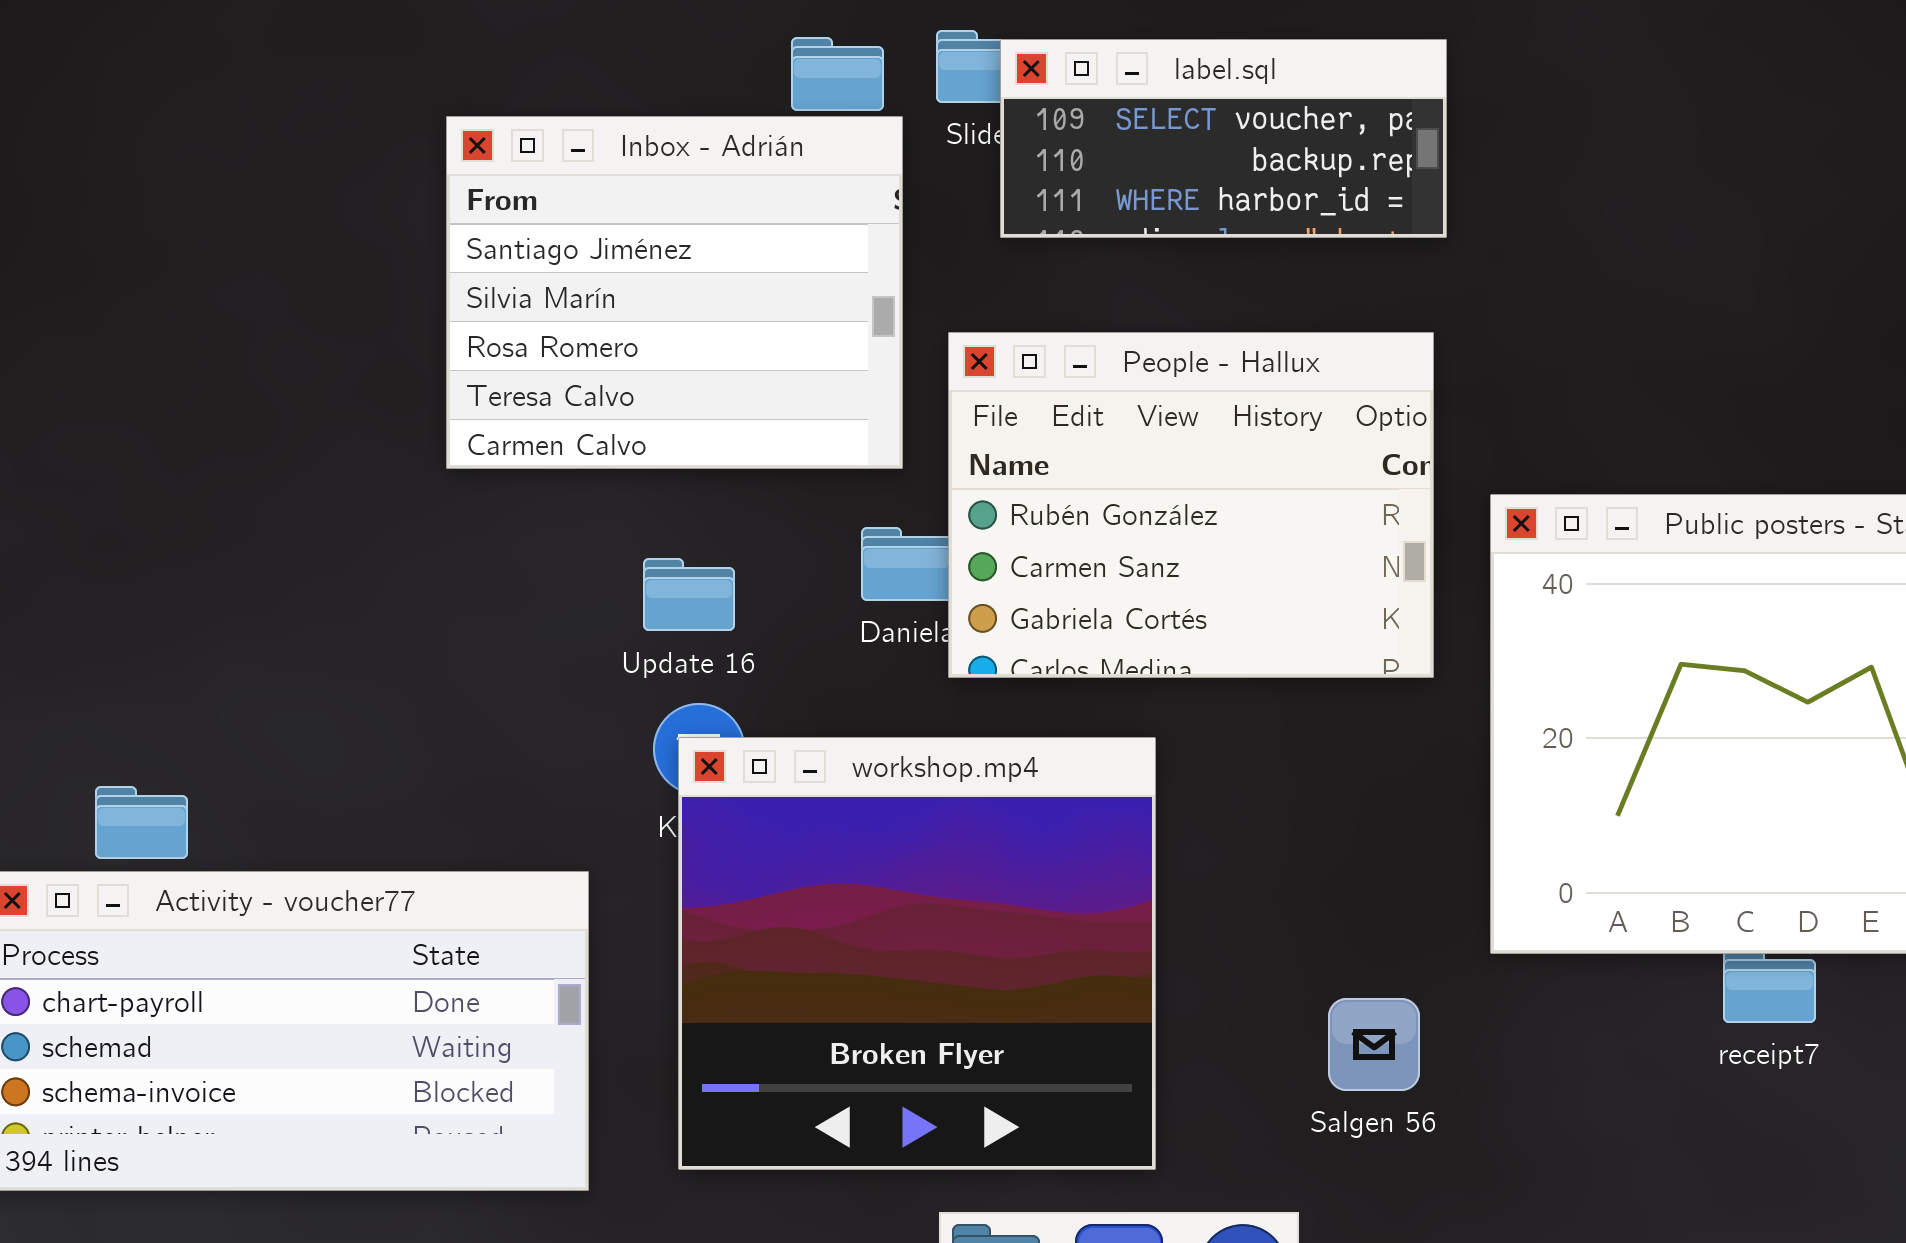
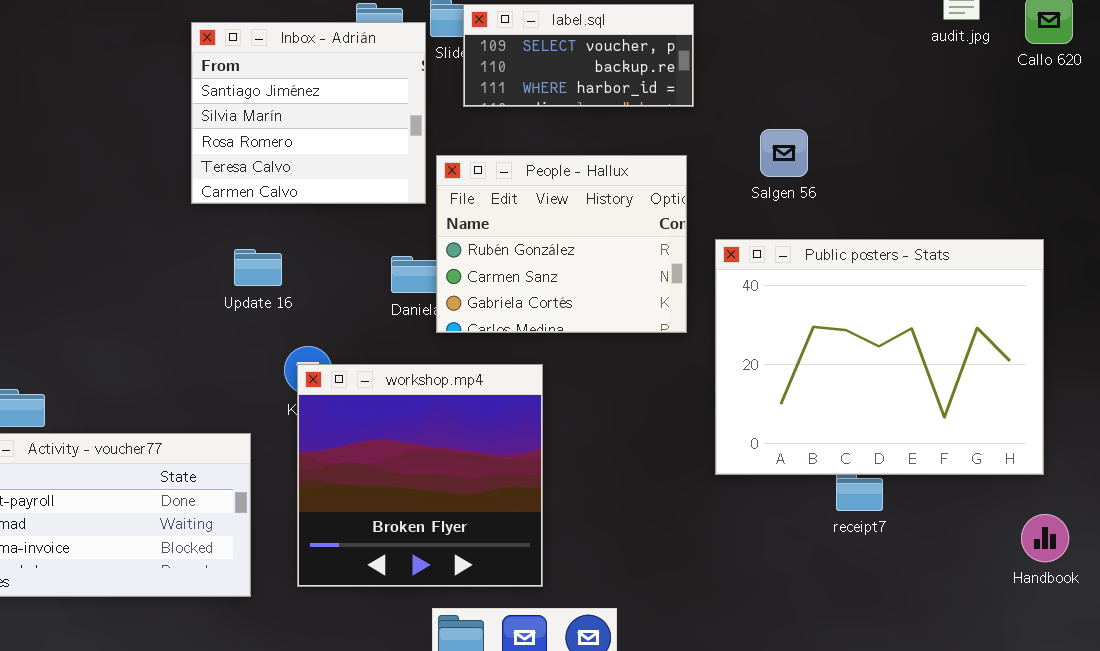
Inbox - Adrián: [446,116,903,469] -> [191,22,426,204], moved
Update 16: [643,558,735,631] -> [234,249,282,286], moved
Salgen 56: [1328,998,1420,1091] -> [760,129,808,177], moved

